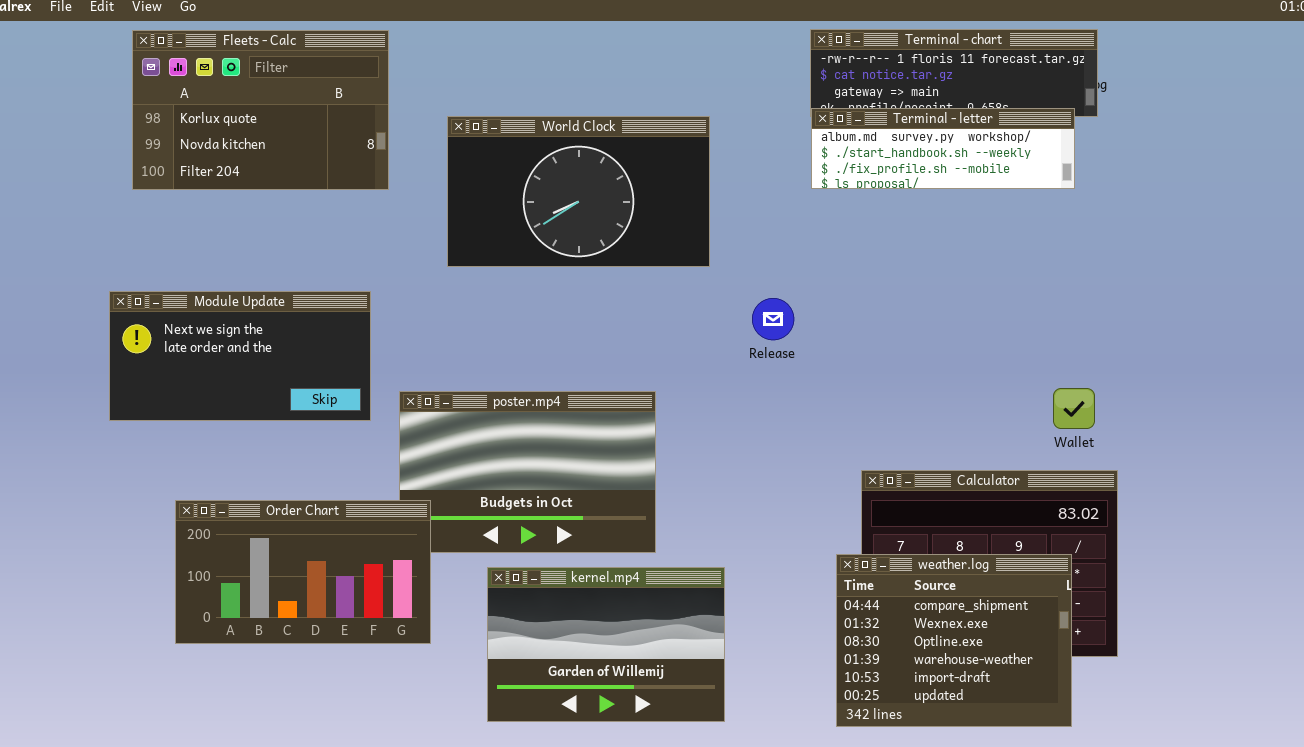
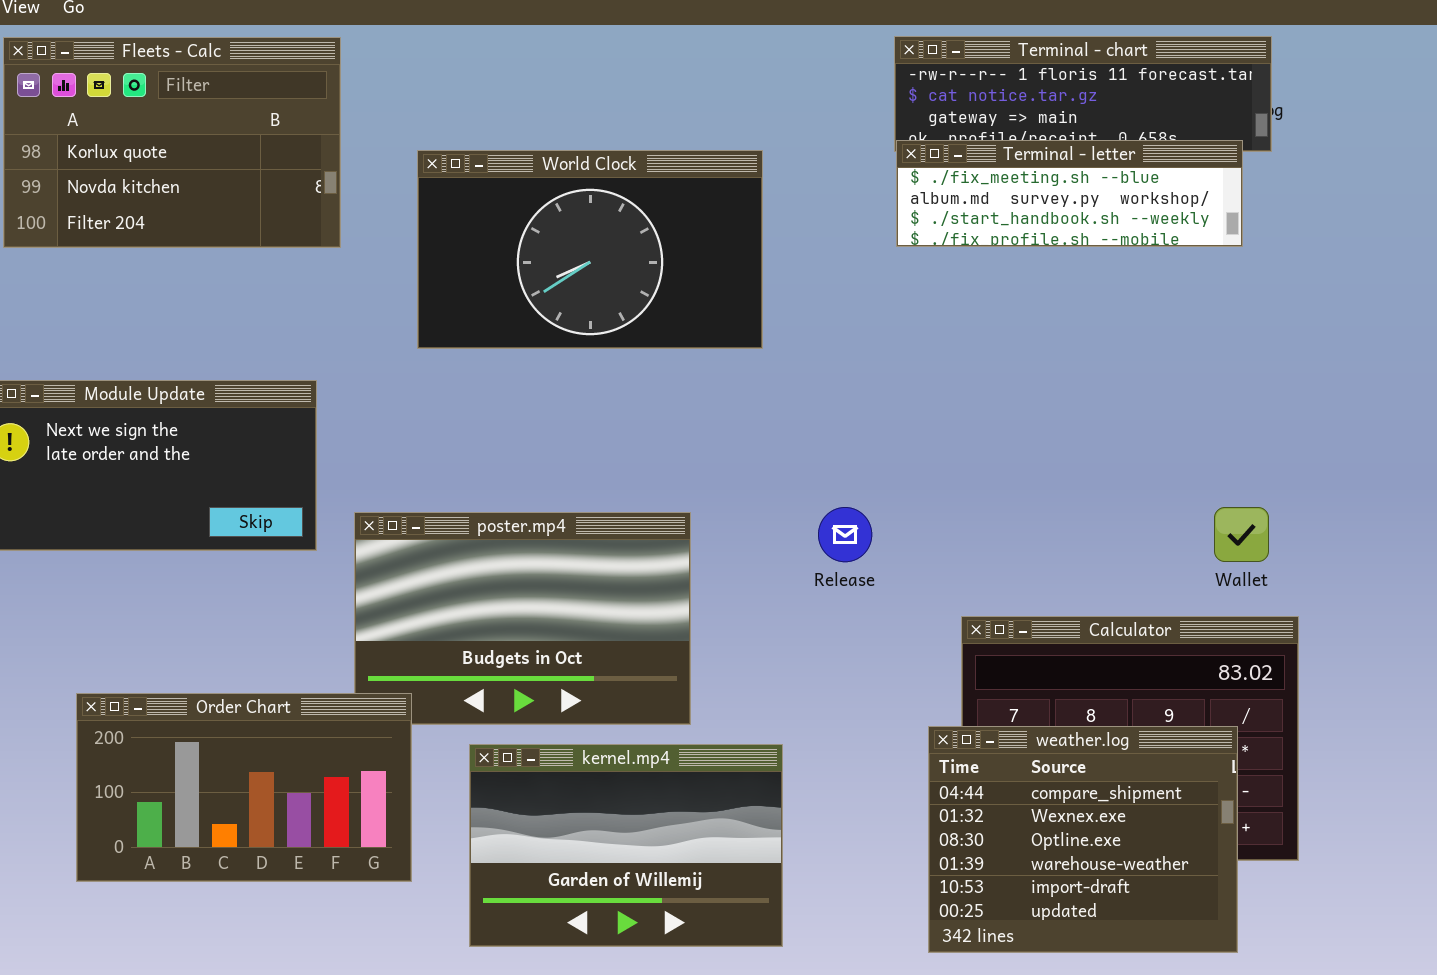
Terminal - letter: [811,108,1075,189] -> [896,140,1243,247], scrolled up 1 row
Release: [752,298,794,340] -> [818,507,872,562], moved
Order Chart: [175,500,431,644] -> [76,693,412,882], moved

